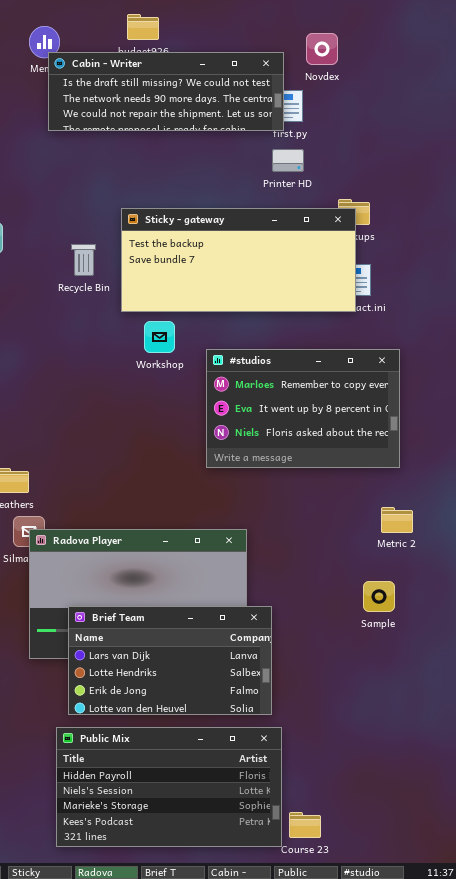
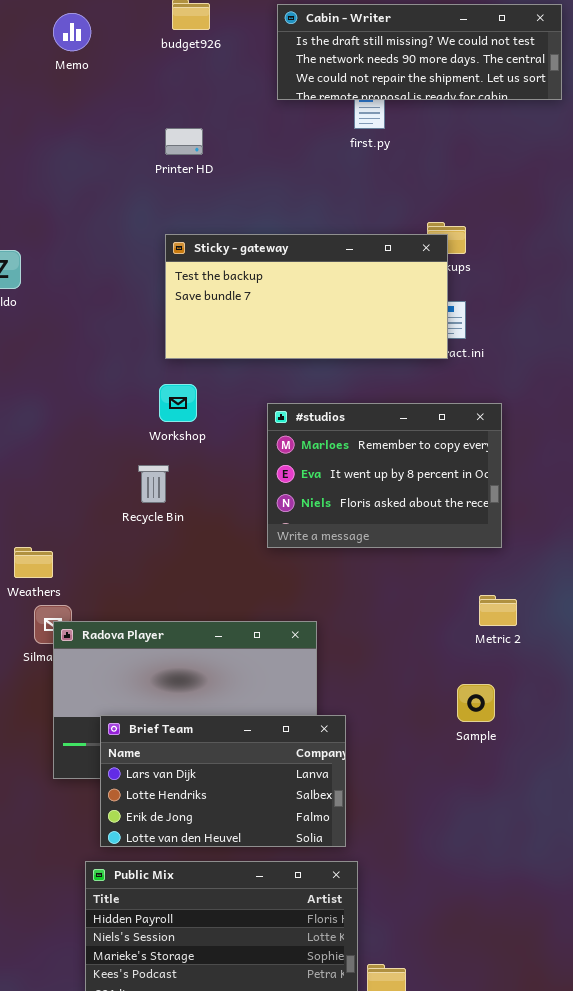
Cabin - Writer: [48,52,284,131] -> [277,4,562,100], moved
Printer HD: [272,149,304,172] -> [165,128,203,155], moved
Recycle Bin: [71,244,96,276] -> [138,465,169,503], moved
Workshop: [144,321,175,353] -> [159,384,197,422], moved

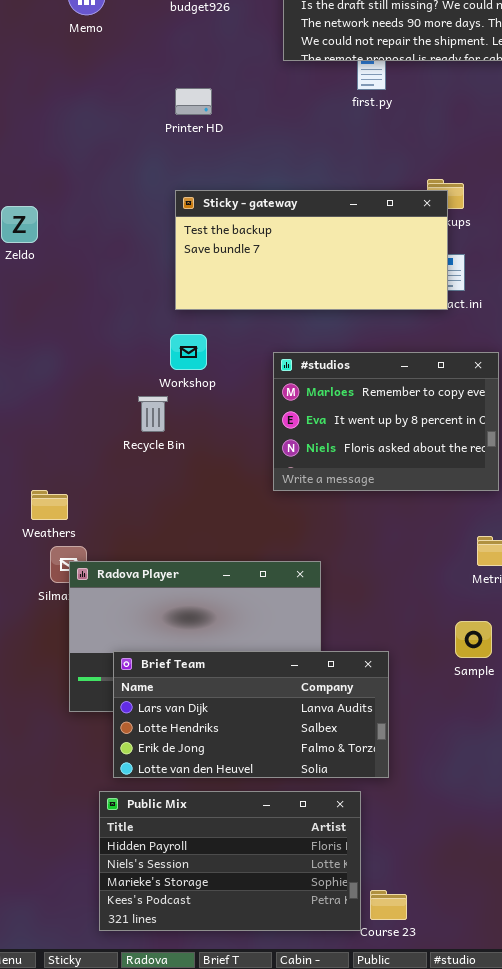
Recycle Bin: [138,465,169,503] -> [138,396,168,432], moved
Brief Team: [100,715,346,847] -> [113,651,389,778], resized

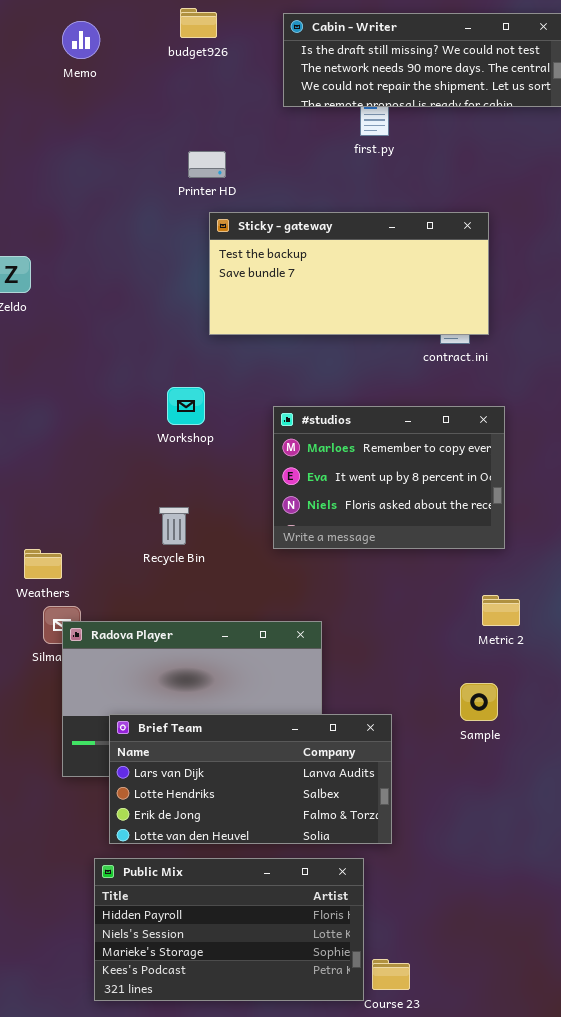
Printer HD: [175,88,212,115] -> [188,151,226,178], moved
Sticky - gateway: [175,190,448,310] -> [209,212,489,335], moved
Recycle Bin: [138,396,168,432] -> [159,507,189,545], moved

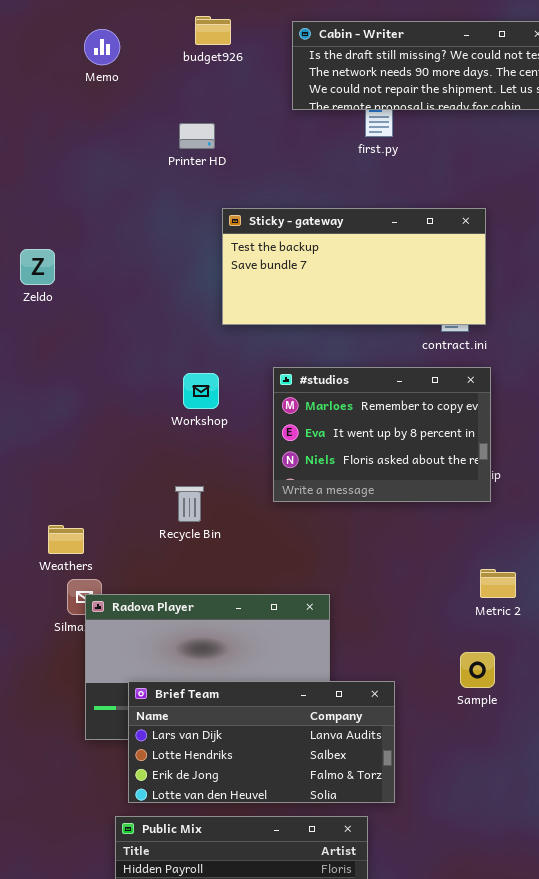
Printer HD: [188,151,226,178] -> [179,123,215,149], moved
#studios: [273,406,505,549] -> [273,367,491,502], moved

